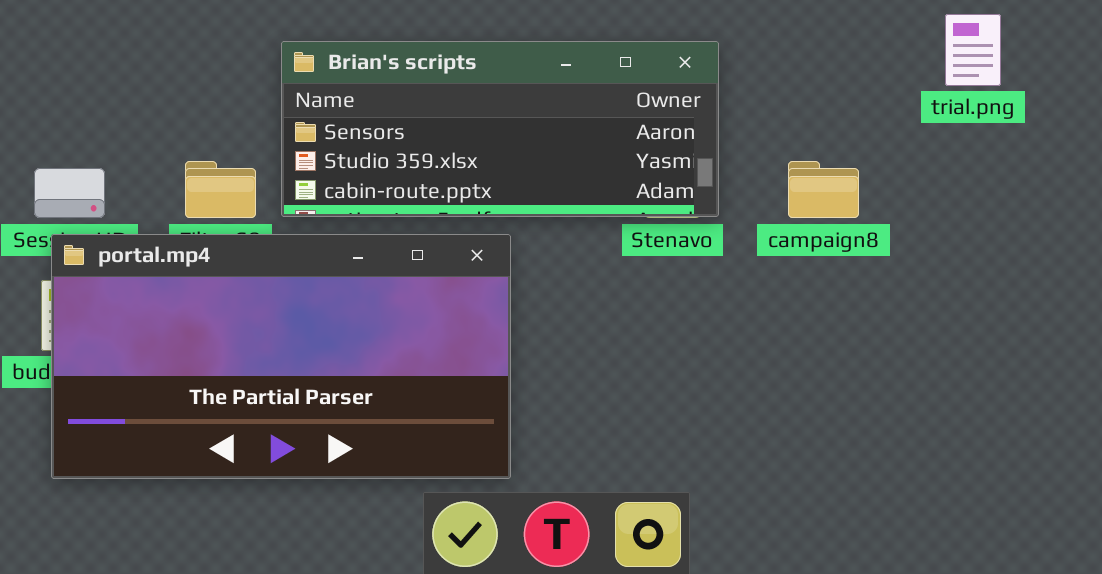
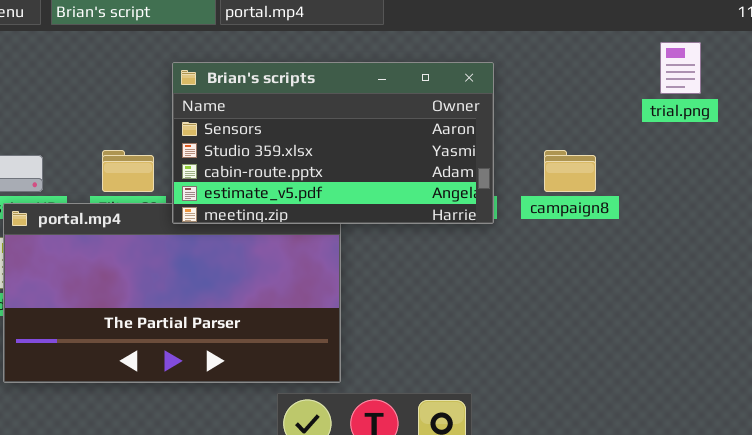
Brian's scripts: [281,41,719,217] -> [172,62,494,224], resized

